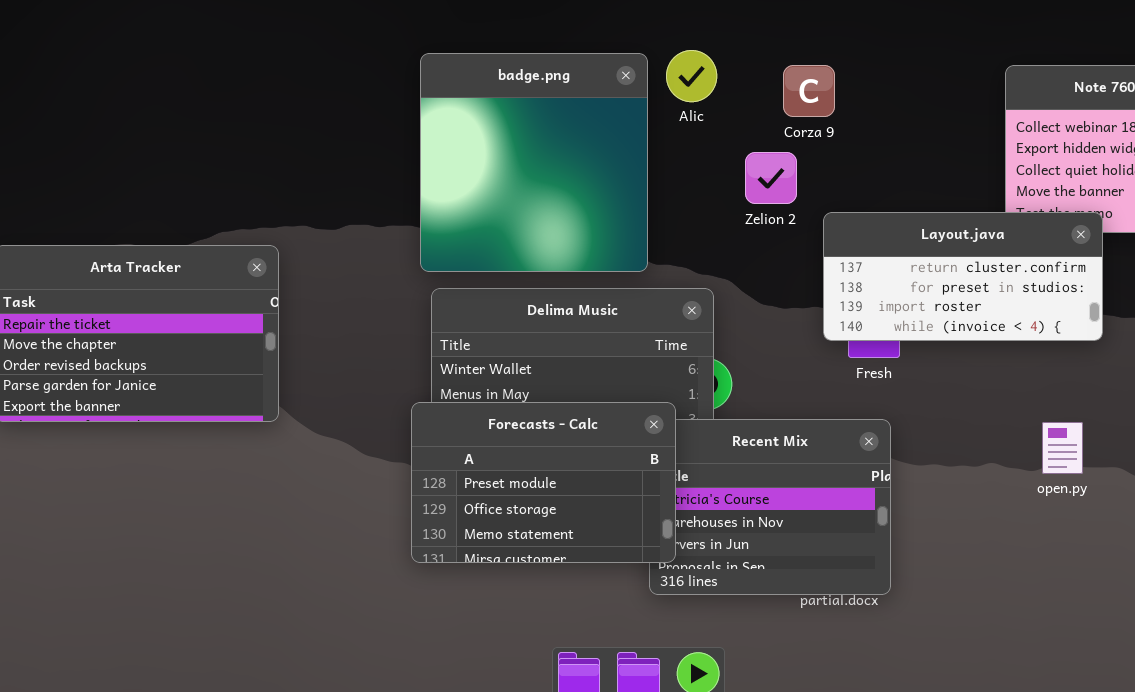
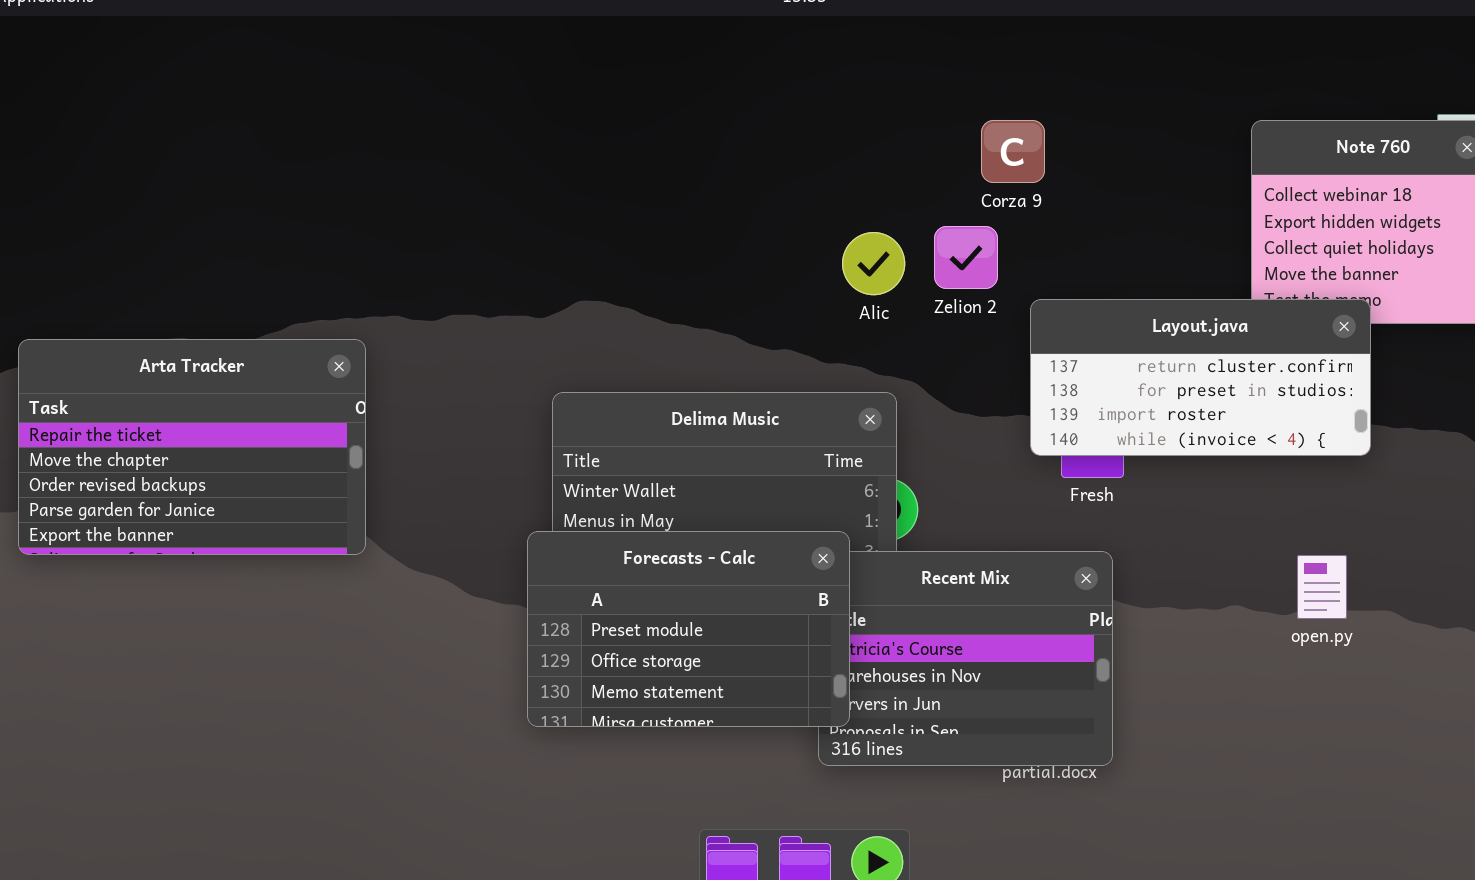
Alic: [666,50,717,102] -> [842,232,905,295], moved
badge.png: [420,53,648,272] -> none, closed

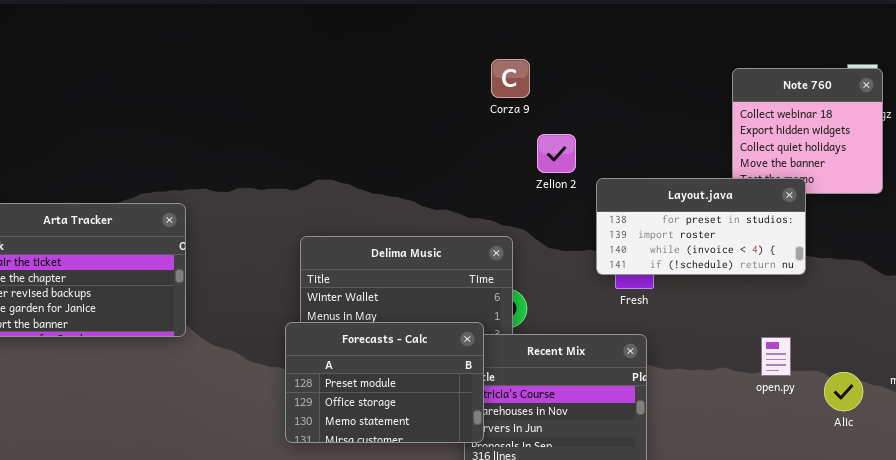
Corza 9: [981,120,1045,183] -> [491,59,530,98], moved
Alic: [842,232,905,295] -> [824,372,863,411], moved
Layout.java: [1030,299,1371,456] -> [596,178,806,275], scrolled down 1 row

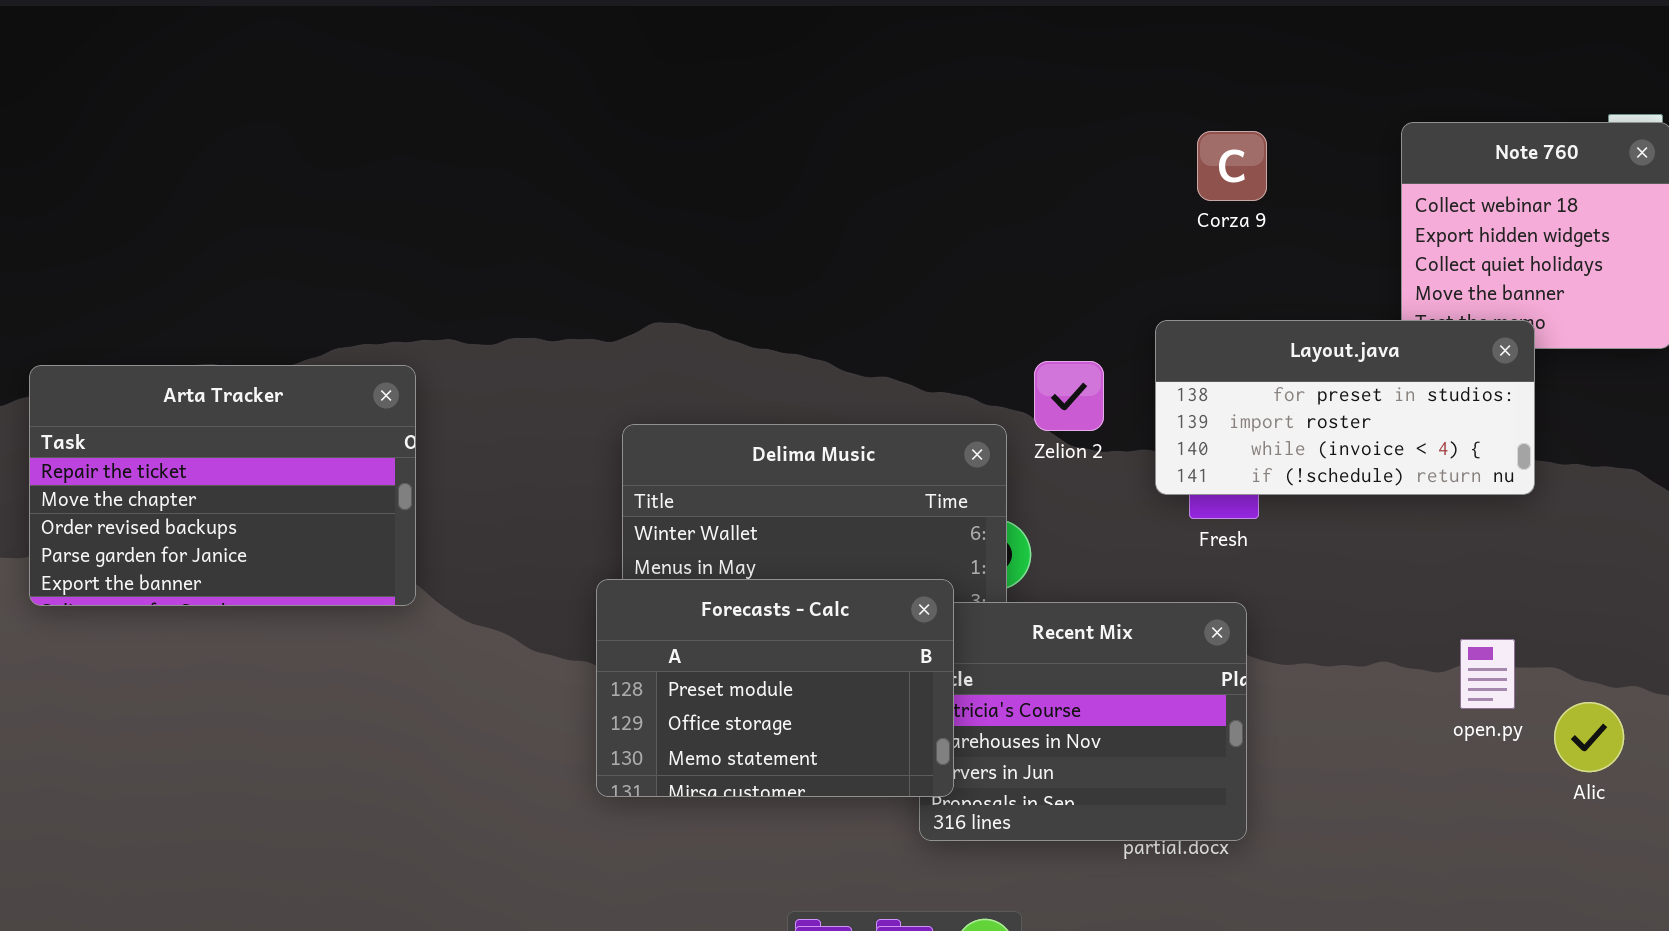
Corza 9: [491,59,530,98] -> [1197,131,1267,201], moved
Zelion 2: [537,134,576,173] -> [1034,361,1104,431], moved
open.py: [761,337,791,376] -> [1460,639,1515,709], moved
Alic: [824,372,863,411] -> [1554,702,1624,772], moved

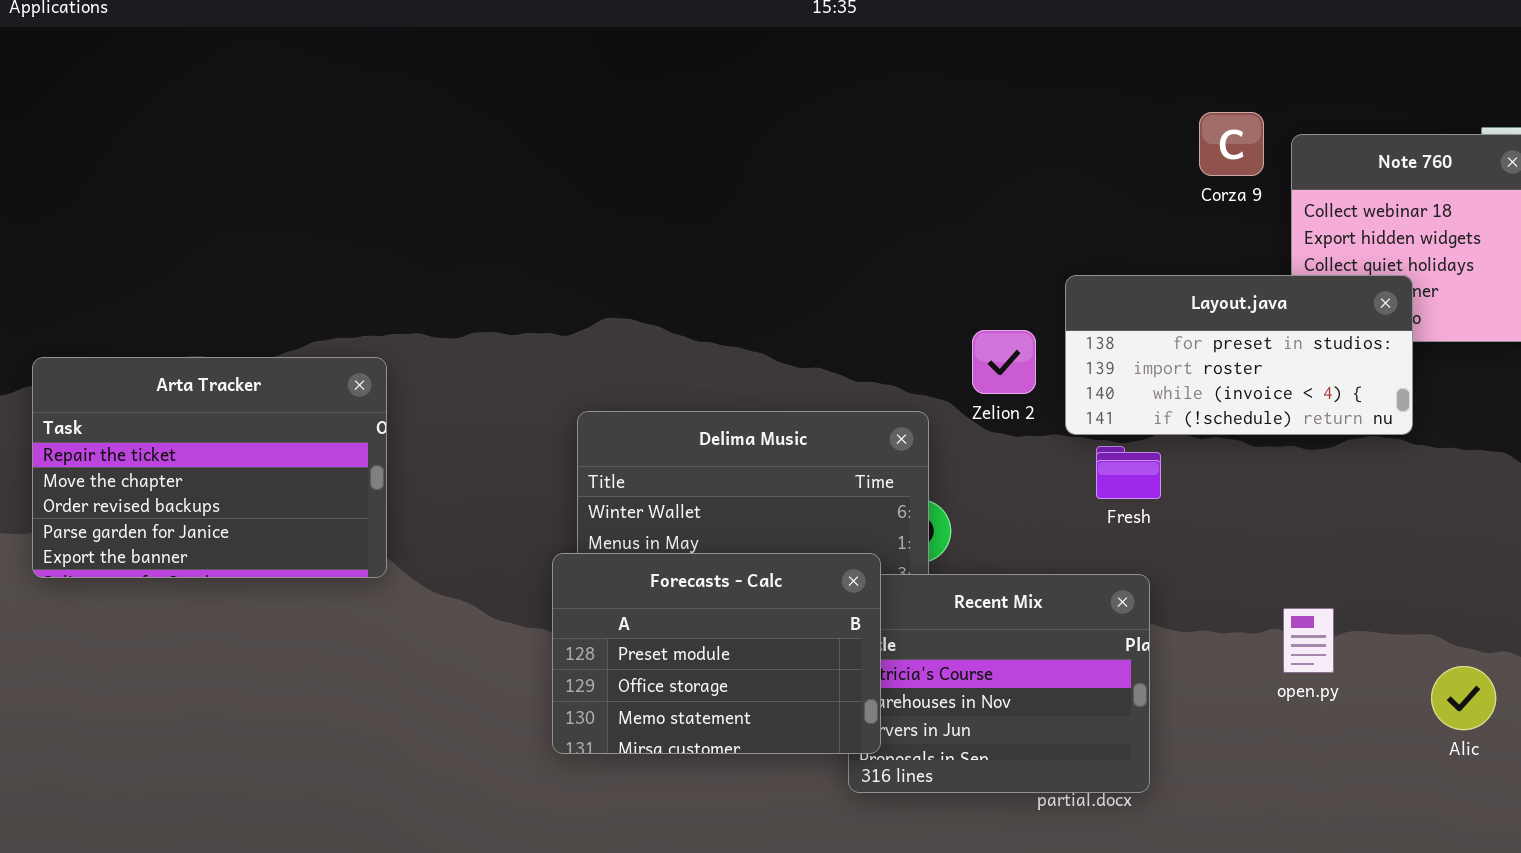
Corza 9: [1197,131,1267,201] -> [1199,112,1264,176], moved
Layout.java: [1155,320,1535,495] -> [1065,275,1413,435], moved
Zelion 2: [1034,361,1104,431] -> [972,330,1036,394], moved
open.py: [1460,639,1515,709] -> [1283,608,1334,673], moved

